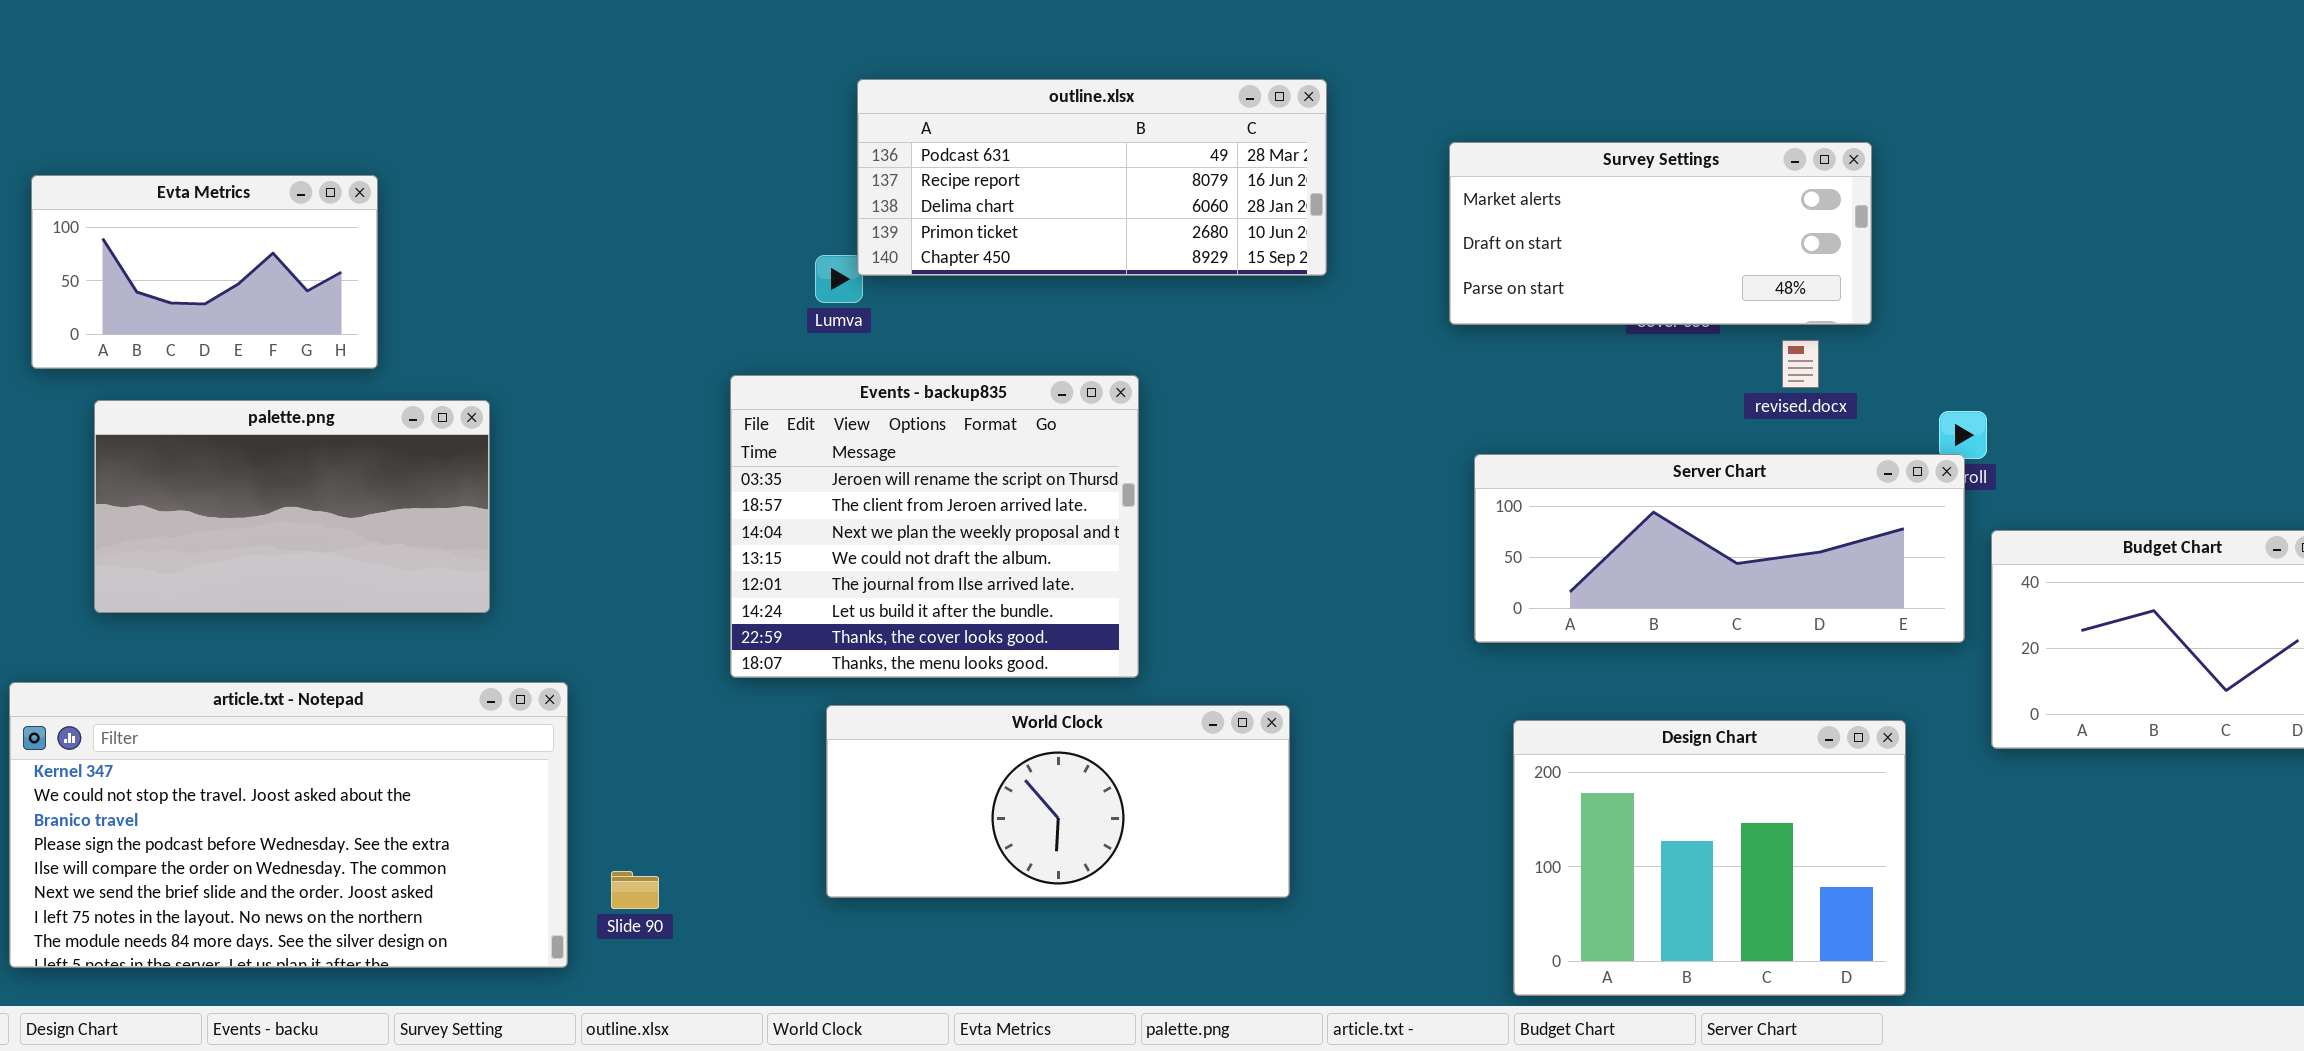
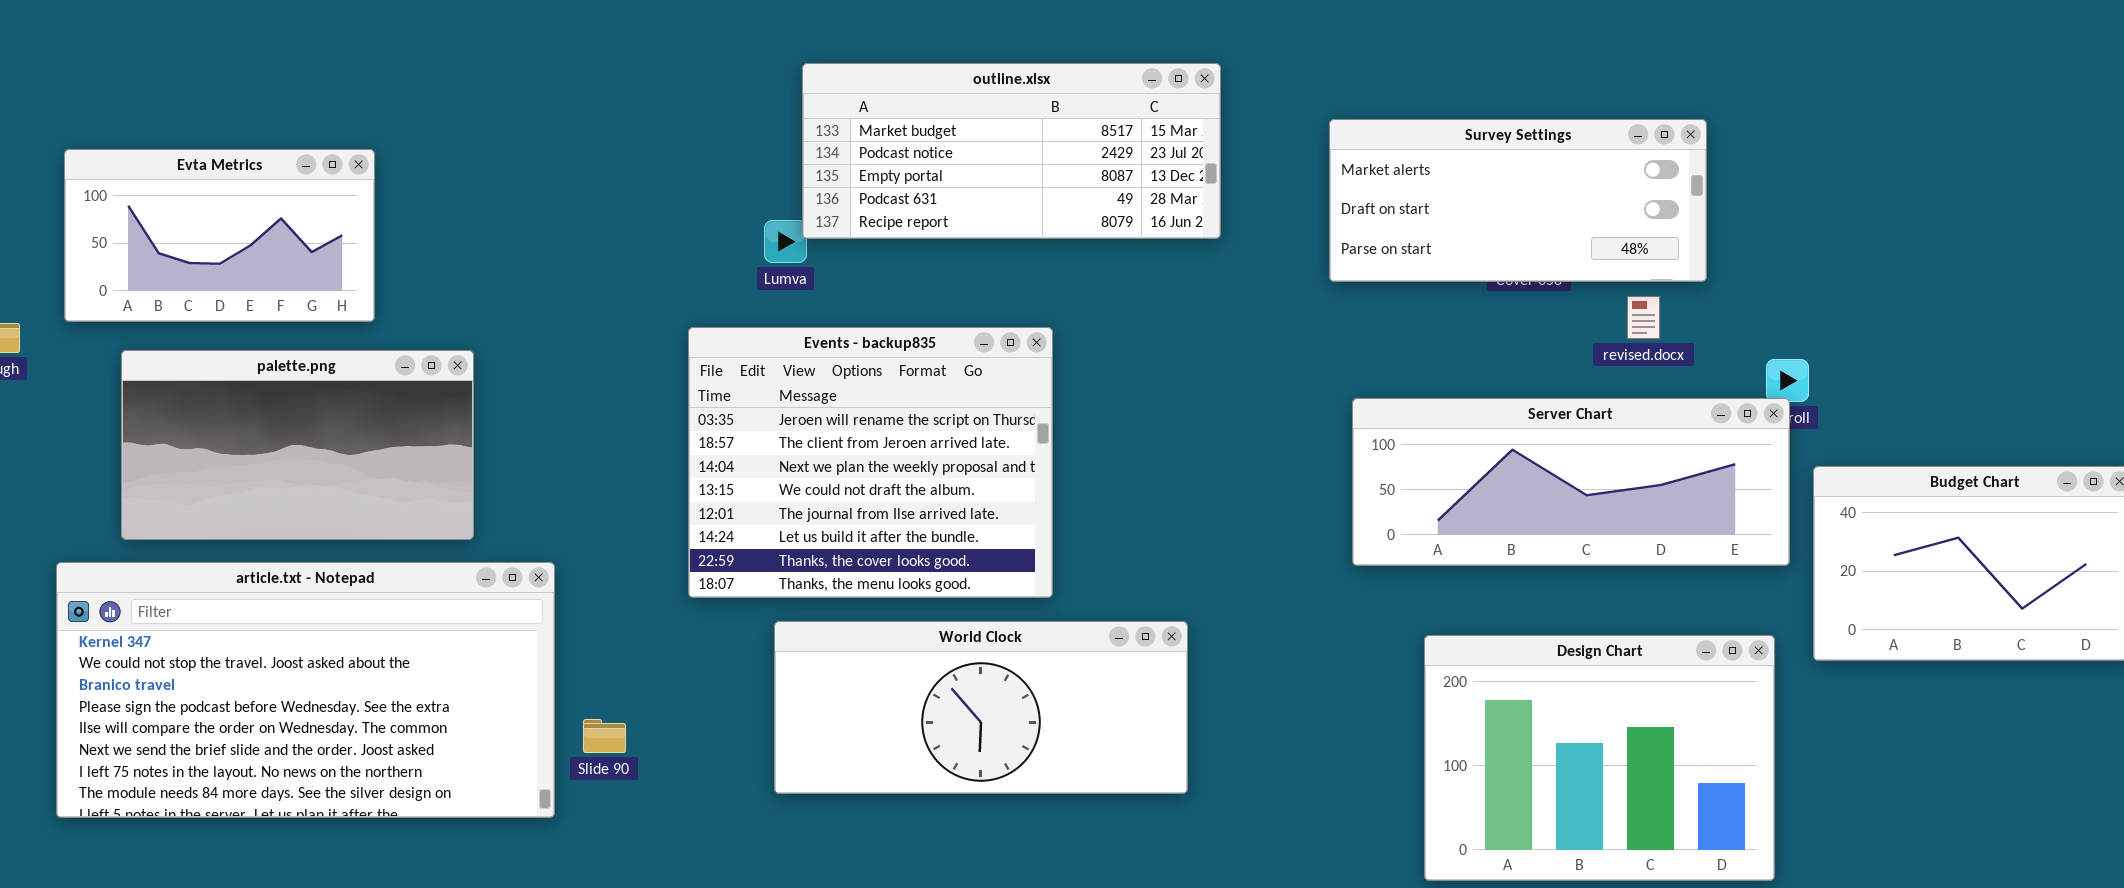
outline.xlsx: [857,79,1327,276] -> [802,63,1221,239], scrolled up 3 rows
article.txt - Notepad: [9,682,568,968] -> [56,562,555,818], moved
Design Chart: [1513,720,1906,996] -> [1424,635,1775,881], moved
Slide 90: [611,871,659,909] -> [583,719,626,753], moved

